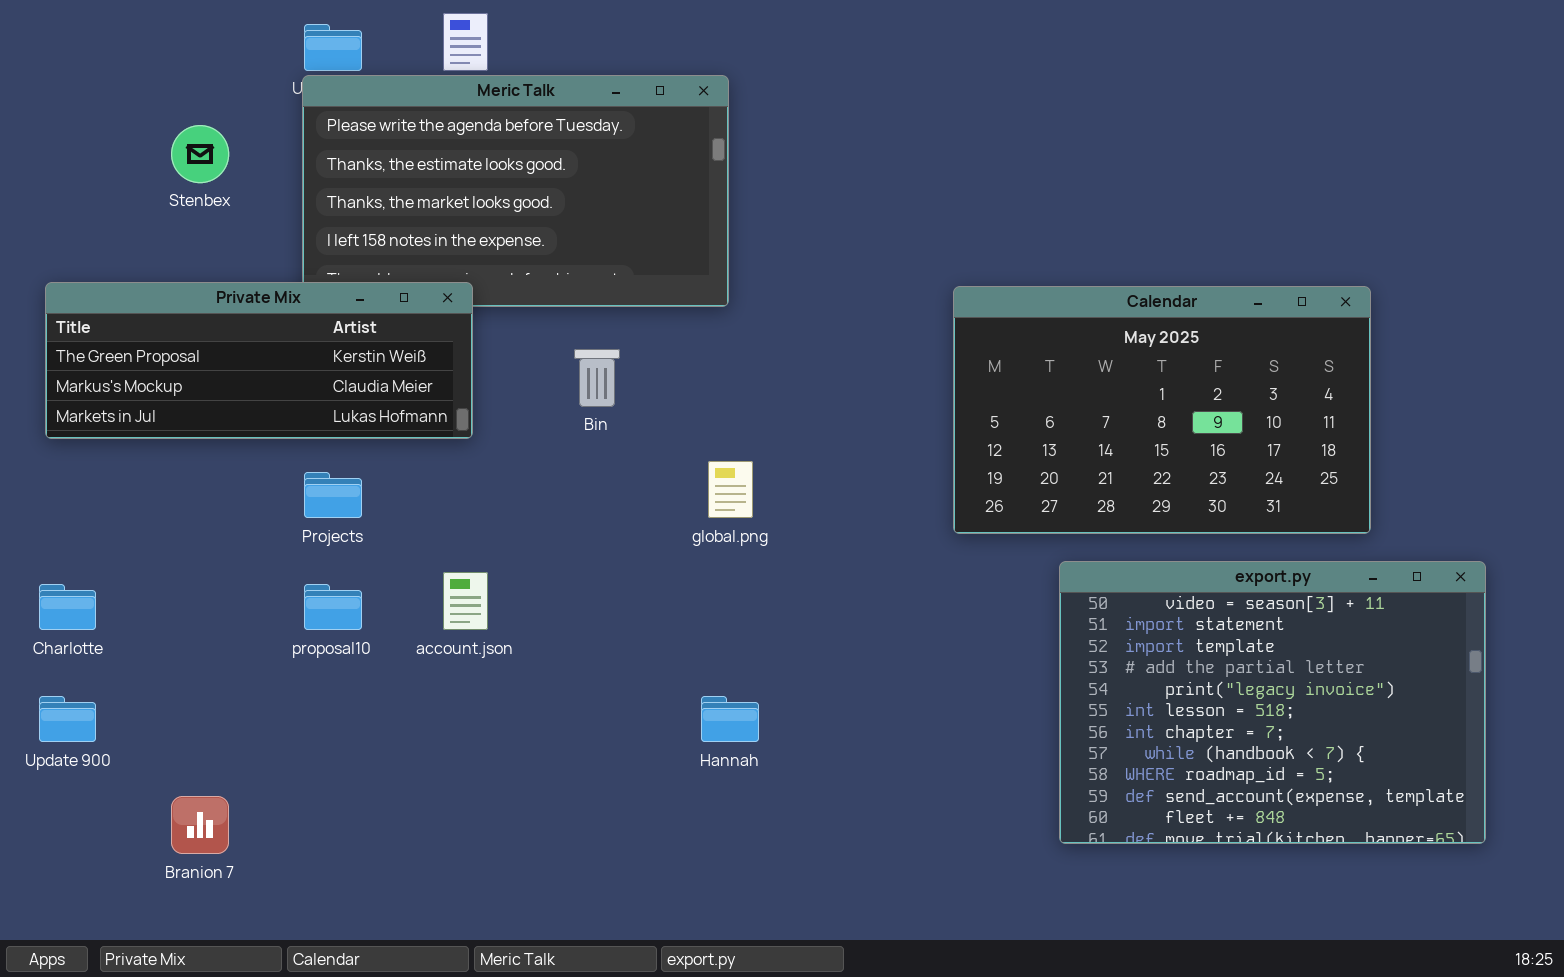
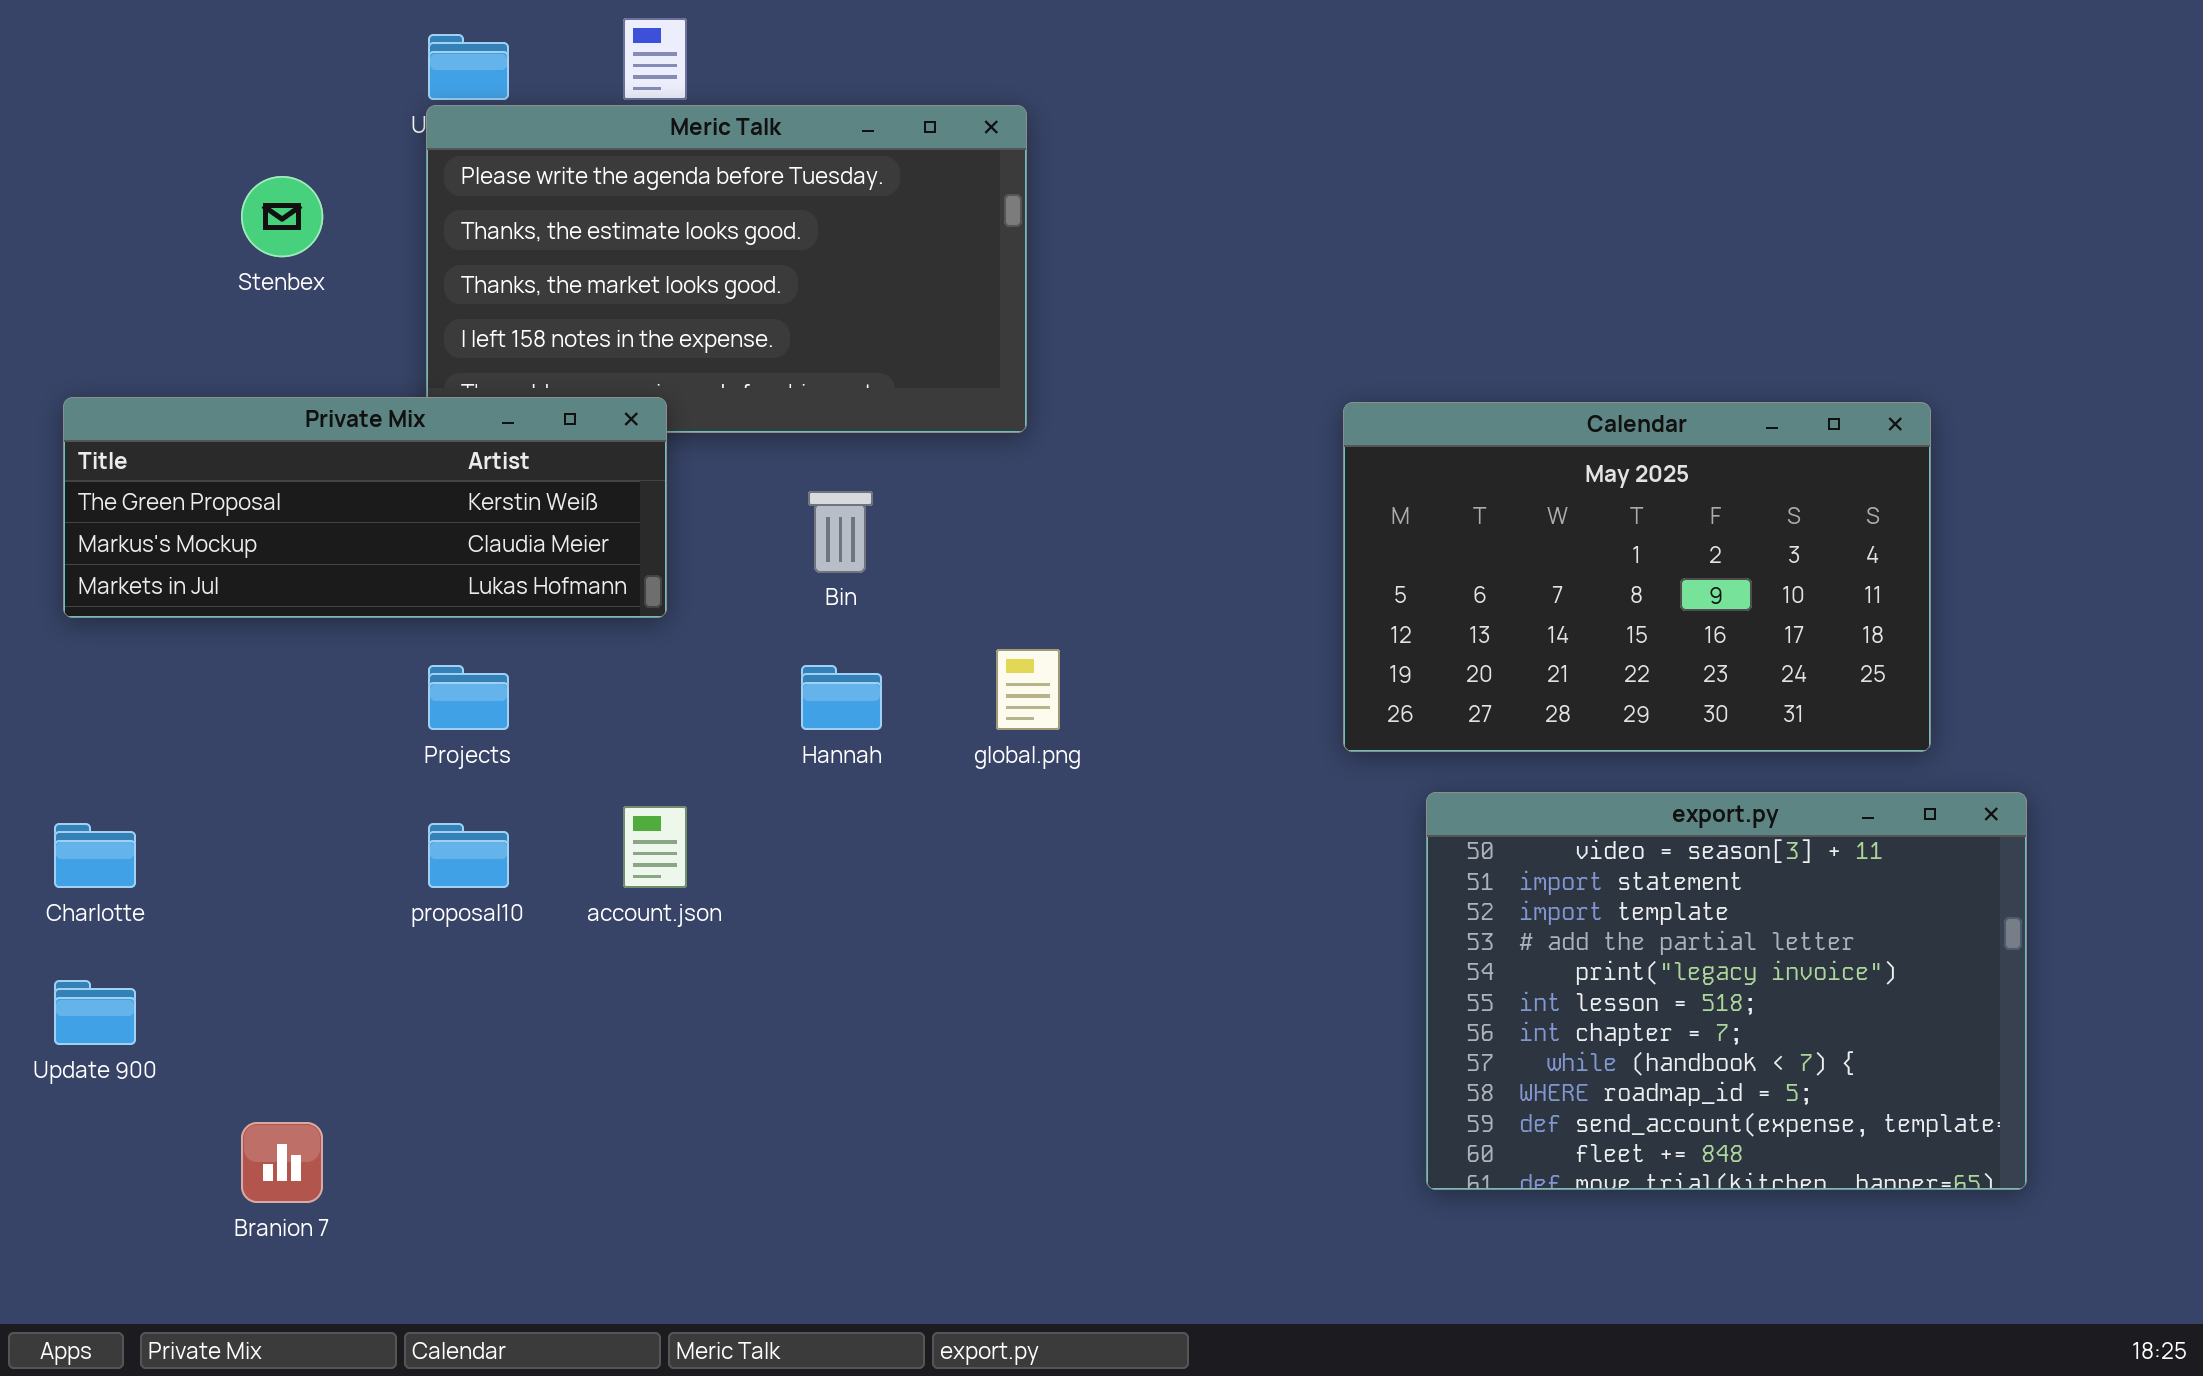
export.py: [1059,561,1486,844] -> [1426,792,2027,1190], moved
Hannah: [701,696,759,742] -> [801,665,882,730], moved

